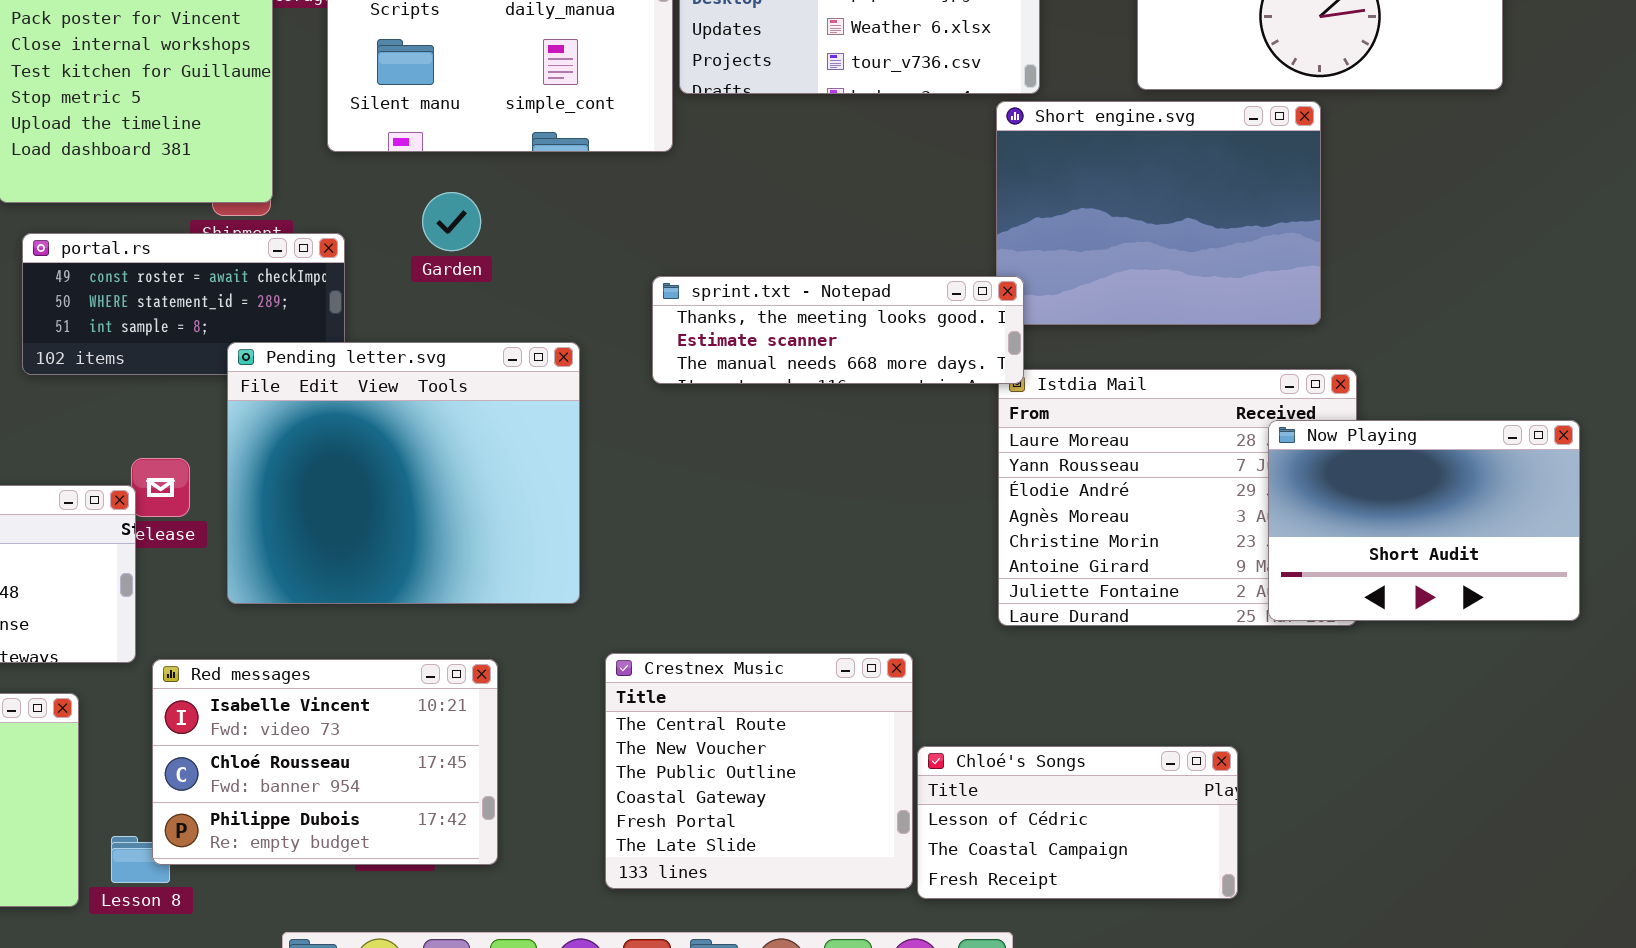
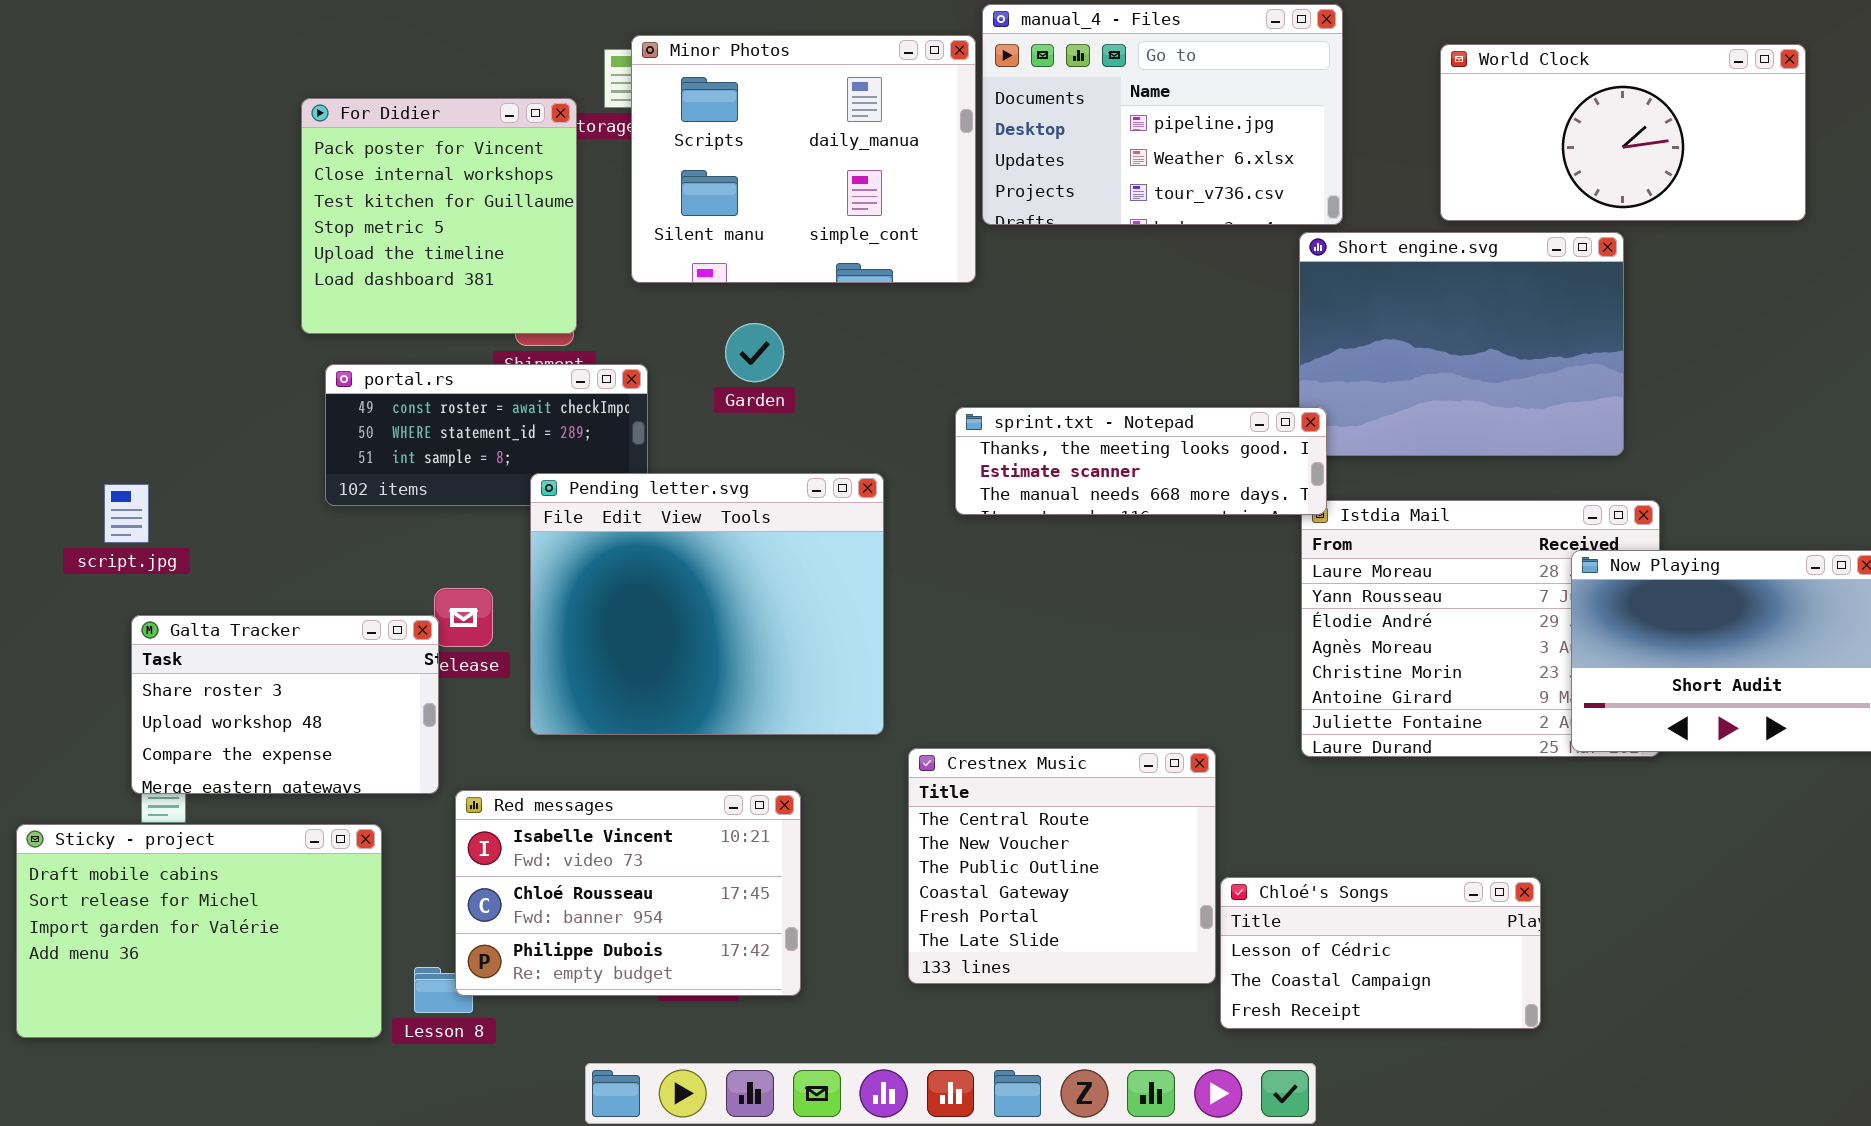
Crestnex Music: [605,653,913,889] -> [908,748,1216,984], moved

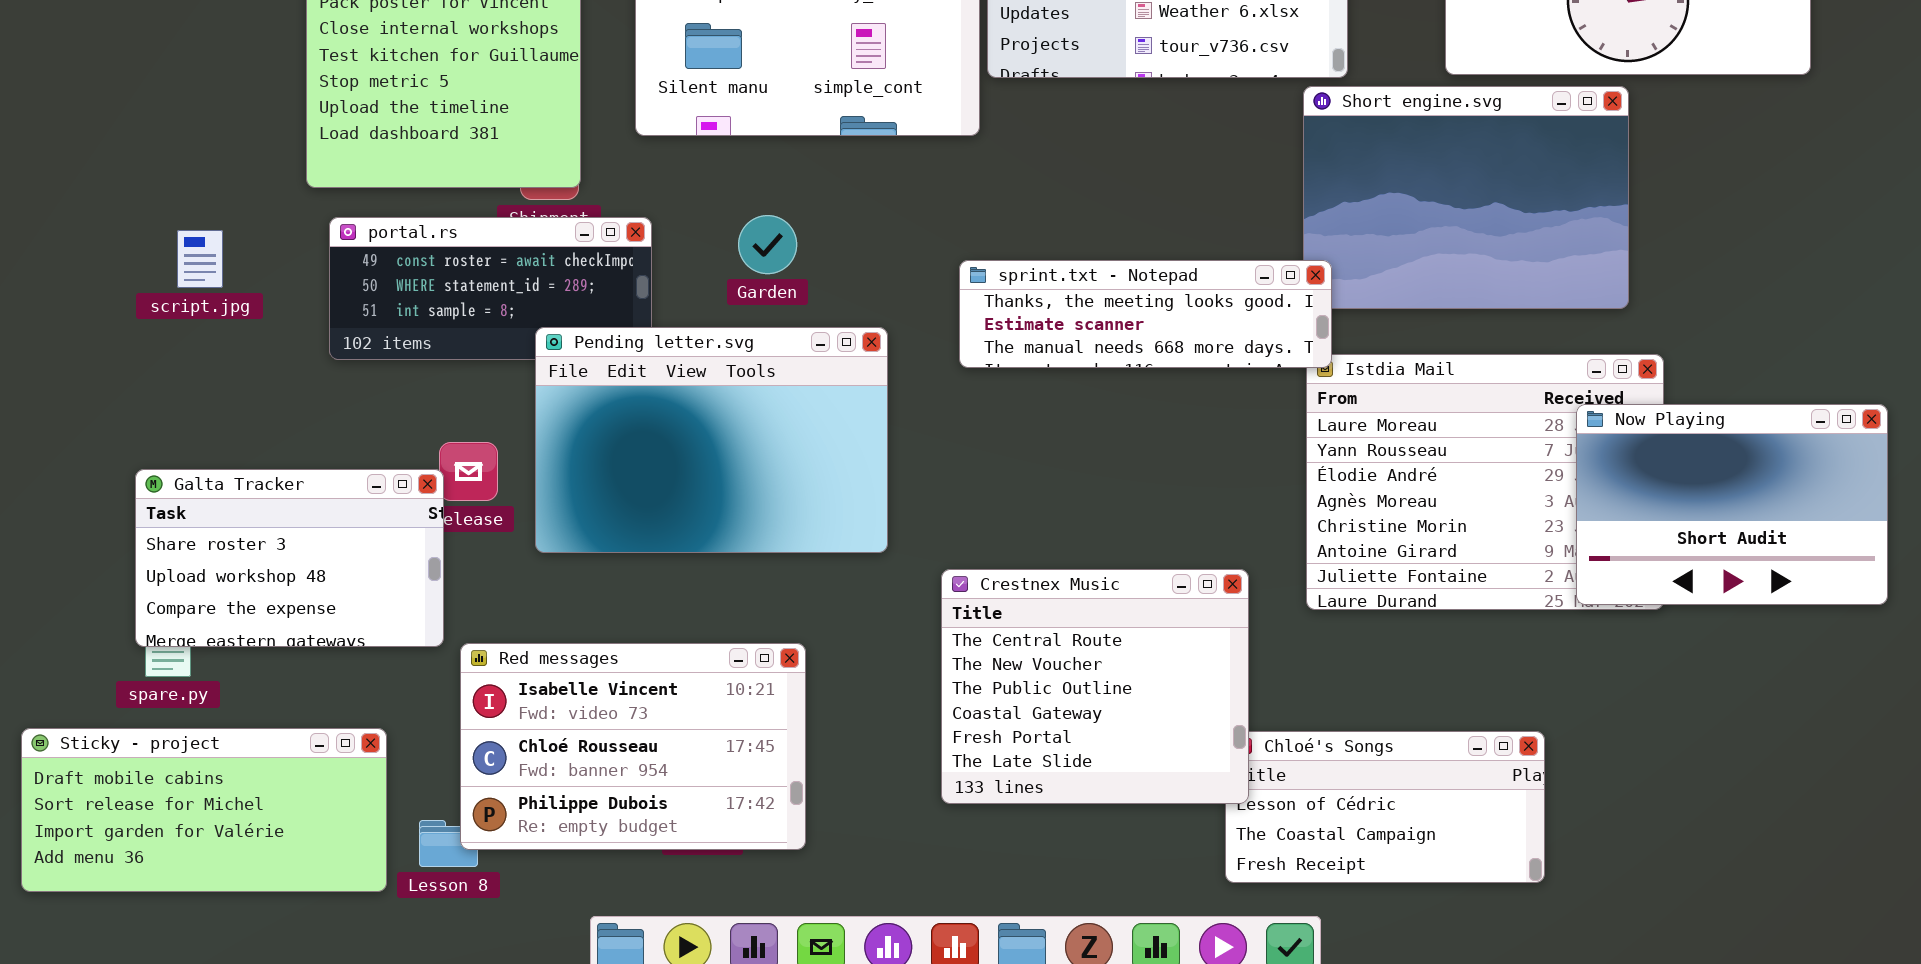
Garden: [725,323,784,382] -> [738,215,797,274], moved
Pending letter.svg: [530,473,884,735] -> [535,327,888,553], resized
script.jpg: [104,484,149,543] -> [177,230,223,288], moved
Crestnex Music: [908,748,1216,984] -> [941,569,1249,804], moved
Sticky - project: [16,824,382,1038] -> [21,728,387,892], resized

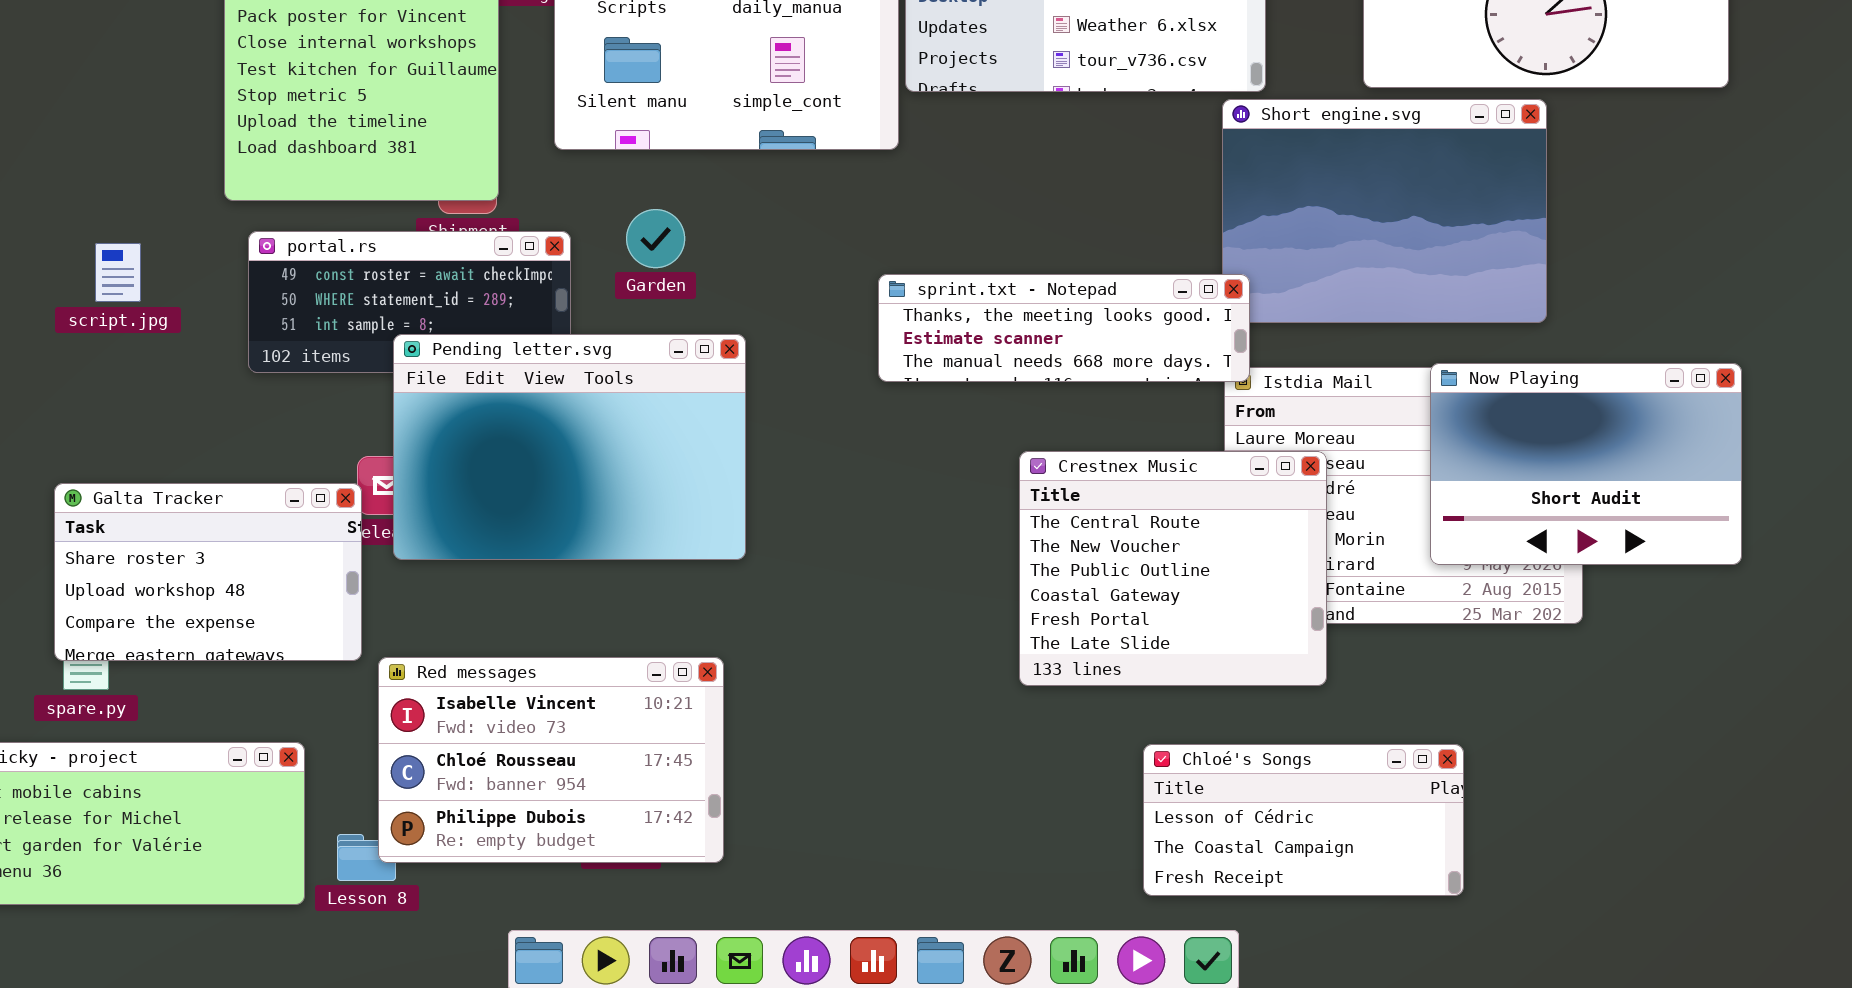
Garden: [738,215,797,274] -> [626,209,685,268], moved
Pending letter.svg: [535,327,888,553] -> [393,334,746,560], moved
Now Playing: [1576,404,1888,605] -> [1430,363,1742,565], moved
Crestnex Music: [941,569,1249,804] -> [1019,451,1327,686], moved

